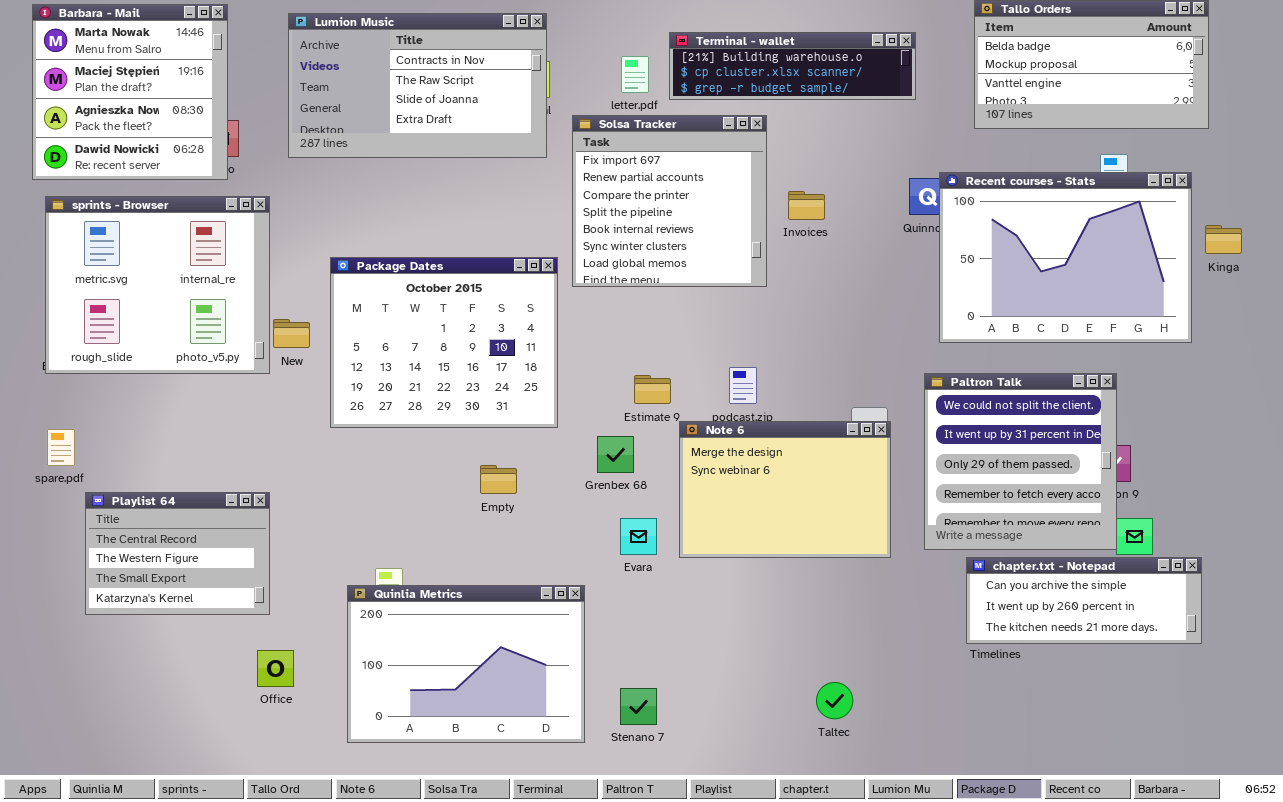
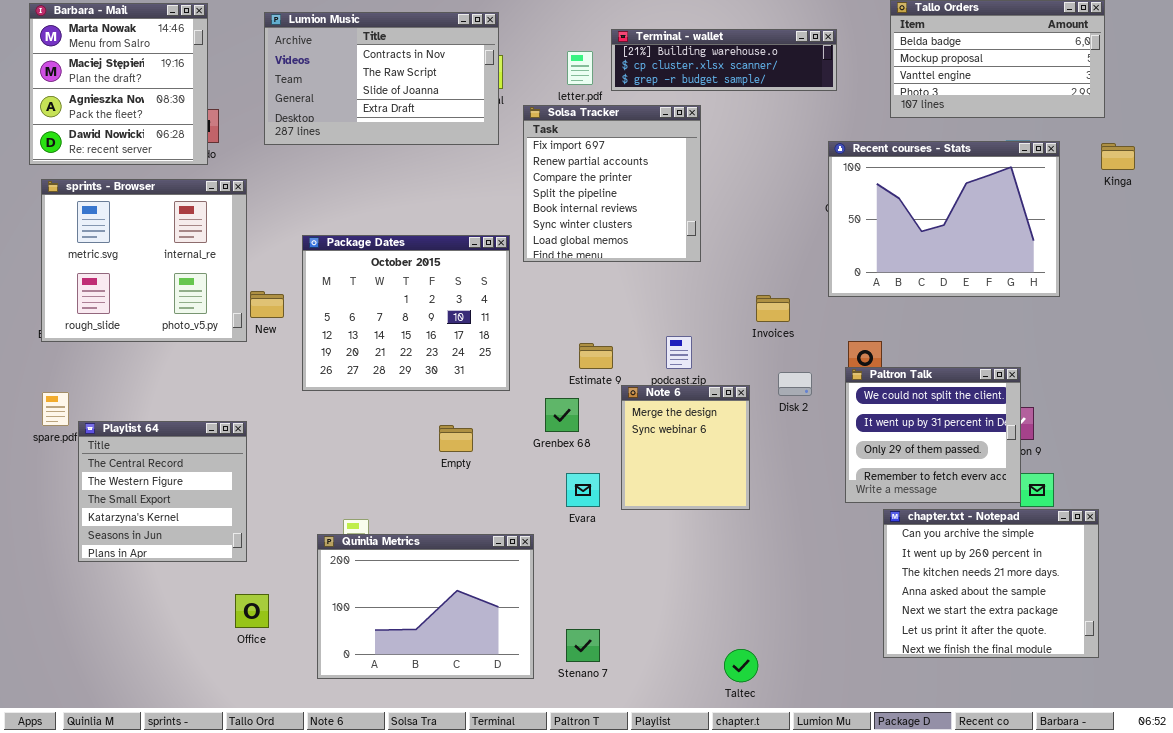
Recent courses - Stats: [939,172,1192,343] -> [828,141,1060,297], moved
Invoices: [788,191,825,220] -> [756,295,790,322], moved
Kinga: [1205,225,1242,254] -> [1101,143,1135,170], moved
Paltron Talk: [924,373,1117,550] -> [845,367,1021,503], resized
Note 6: [679,421,891,558] -> [621,385,750,510], resized
Playlist 64: [85,492,270,615] -> [78,421,247,562], resized
chapter.txt - Notepad: [966,557,1202,644] -> [883,509,1099,658], resized
Taltec: [816,682,853,719] -> [724,649,758,682], moved

